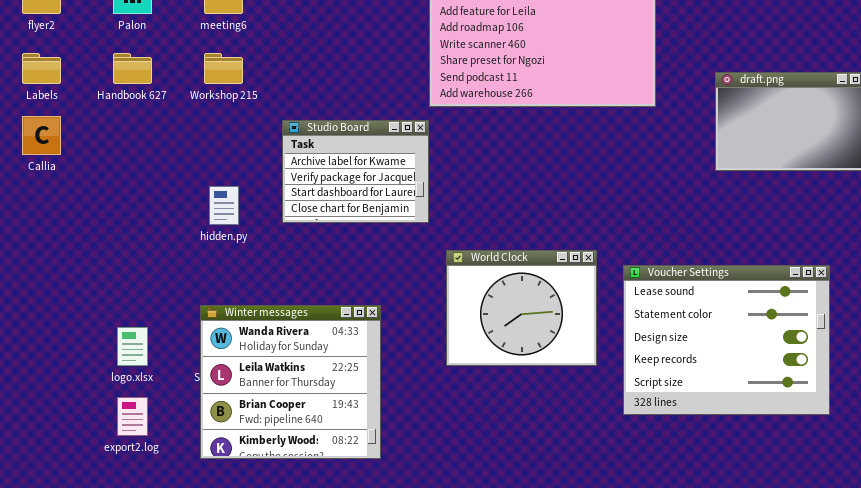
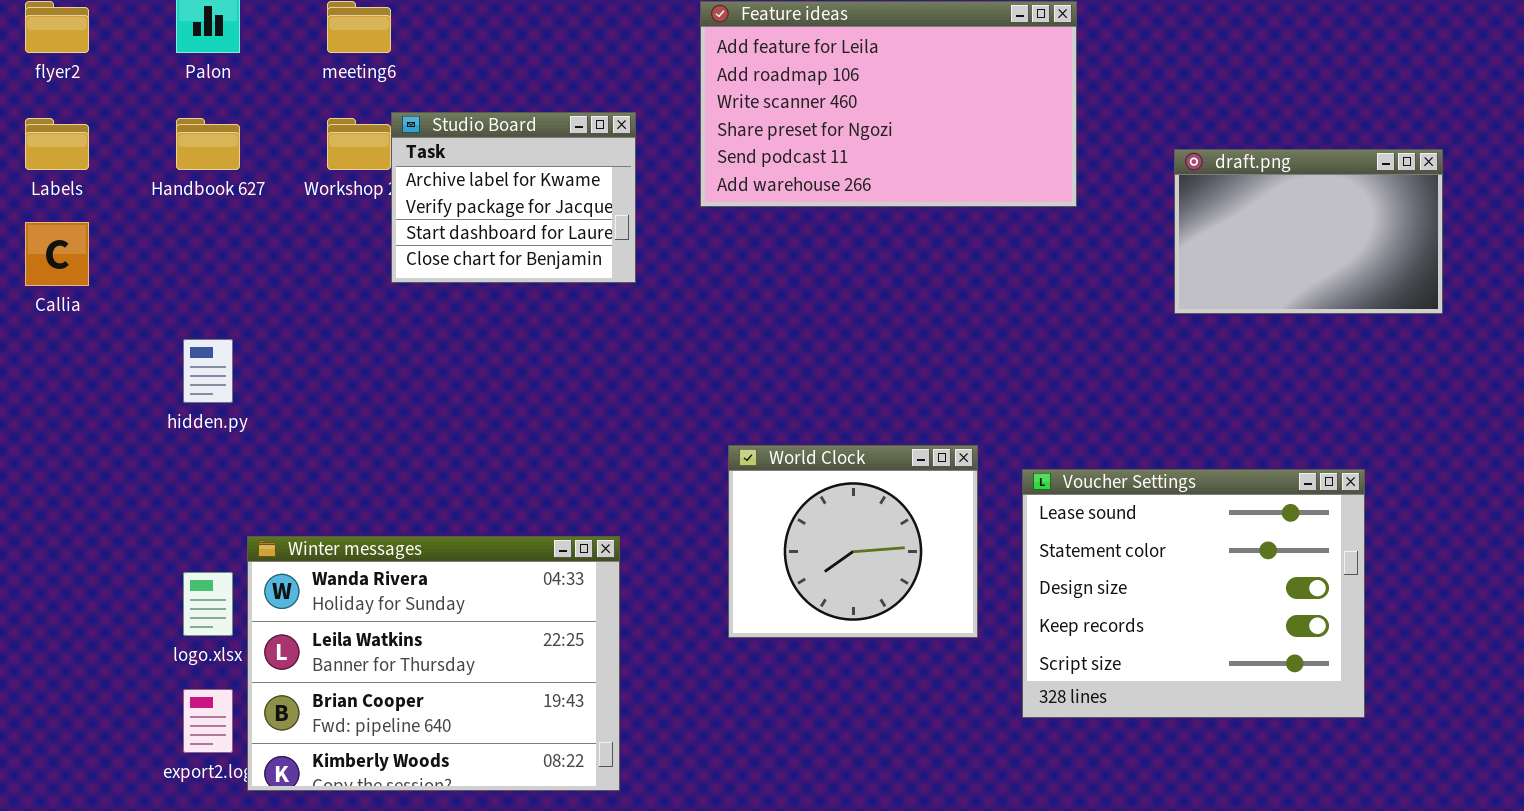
Studio Board: [282,120,429,223] -> [391,112,636,283], moved
hidden.py: [209,186,239,225] -> [183,339,233,403], moved
Winter messages: [200,305,381,459] -> [247,536,620,791], resized

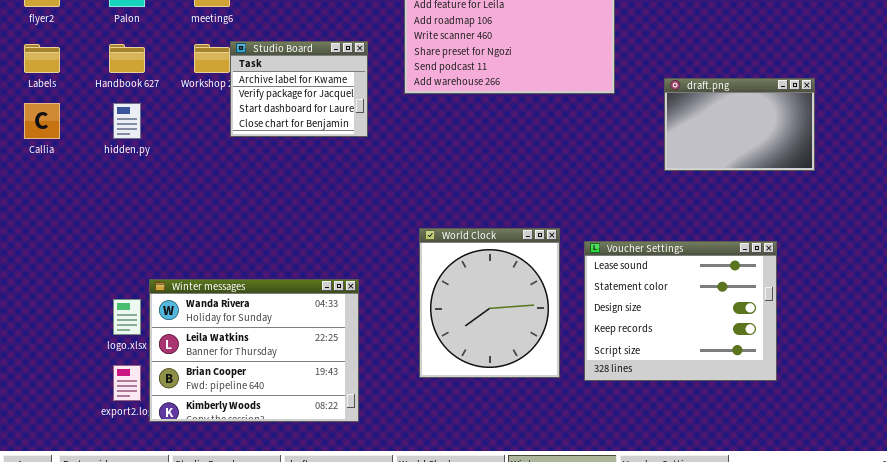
draft.png: [1174,149,1443,314] -> [664,78,815,171], moved
hidden.py: [183,339,233,403] -> [113,103,141,139], moved
World Clock: [728,445,978,638] -> [419,228,560,378], resized

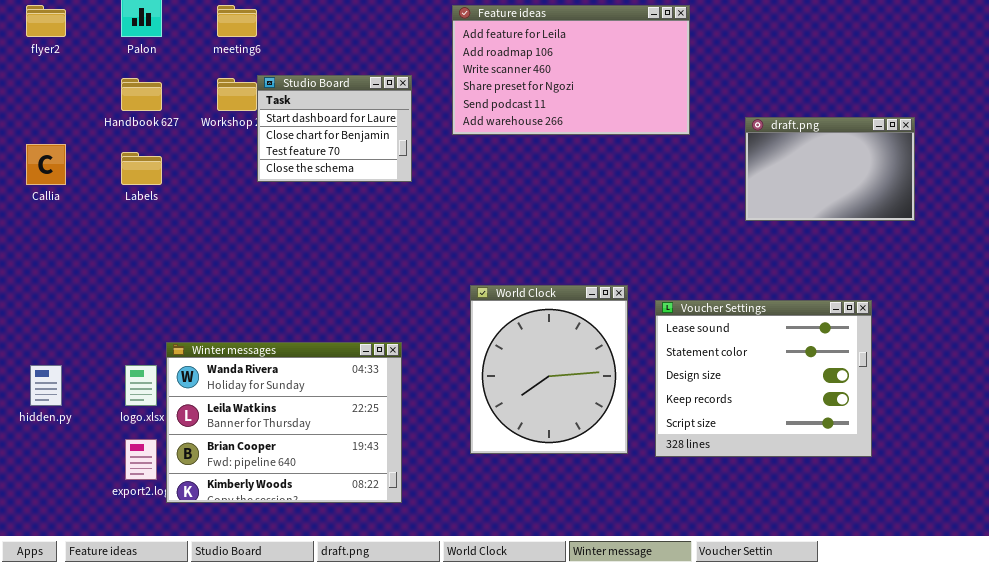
Studio Board: [230,41,368,137] -> [257,75,412,182], scrolled down 2 rows
Labels: [24,44,60,73] -> [121,152,162,185], moved
hidden.py: [113,103,141,139] -> [30,365,62,406], moved

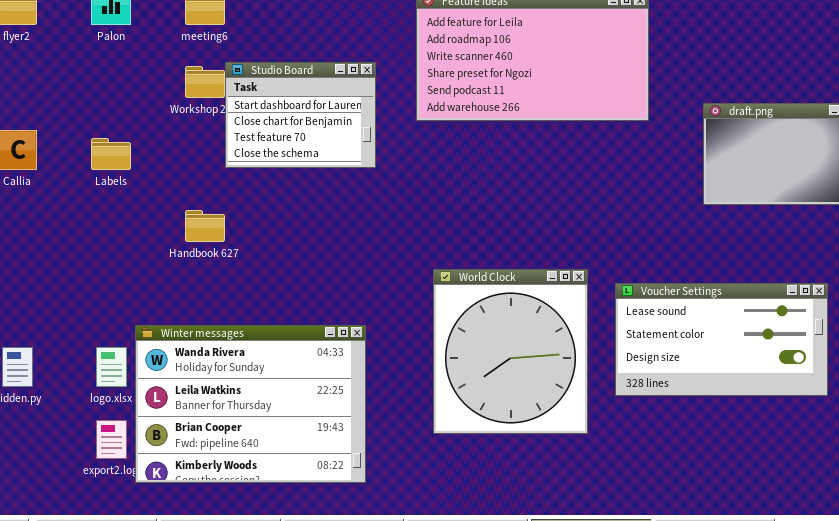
Handbook 627: [121,78,162,111] -> [185,210,225,242], moved
Voucher Settings: [655,300,872,457] -> [615,283,828,396], resized

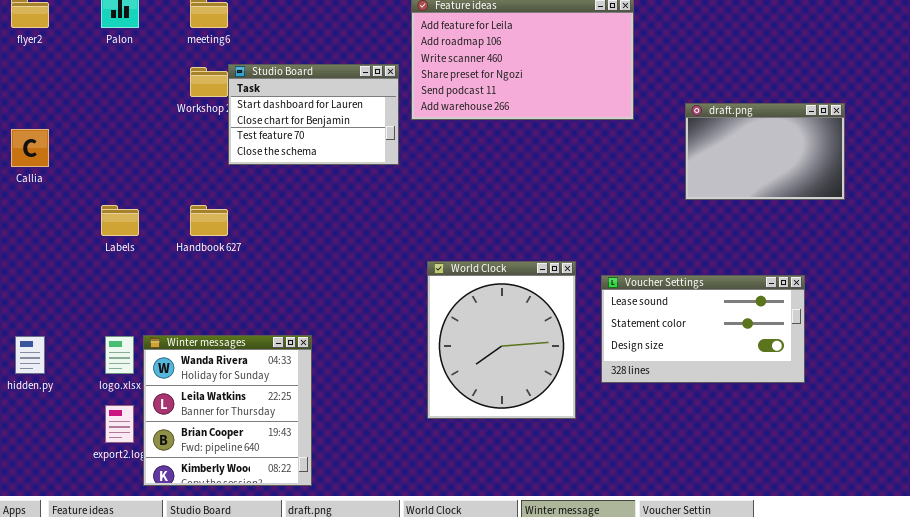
Studio Board: [225,62,376,168] -> [228,64,399,165], resized
Labels: [91,138,131,170] -> [101,205,139,236], moved
Winter messages: [135,325,366,483] -> [143,335,312,486], moved, resized

